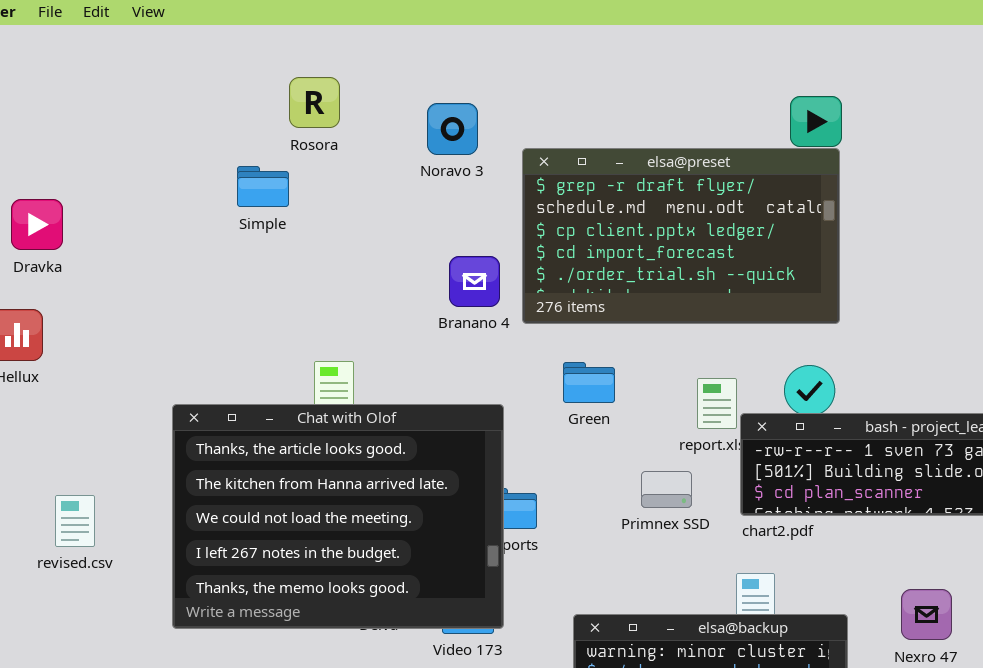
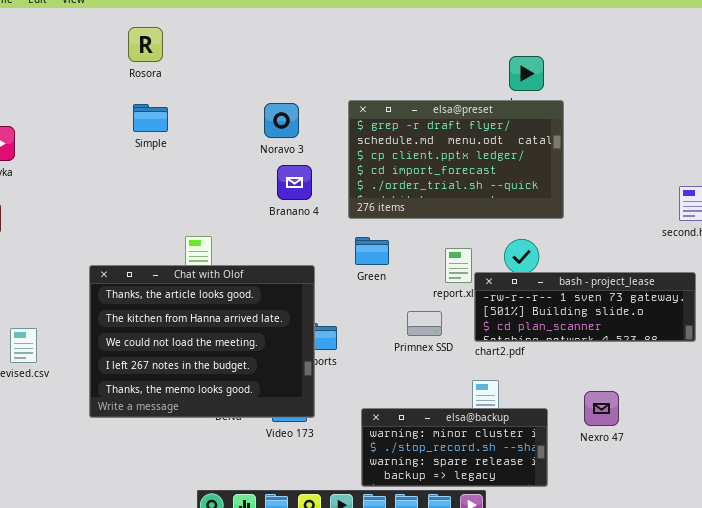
Rosora: [289,77,340,128] -> [128,27,163,62], moved
Noravo 3: [427,103,478,155] -> [264,103,299,138], moved
elsa@preset: [522,148,840,324] -> [348,100,564,219], moved

